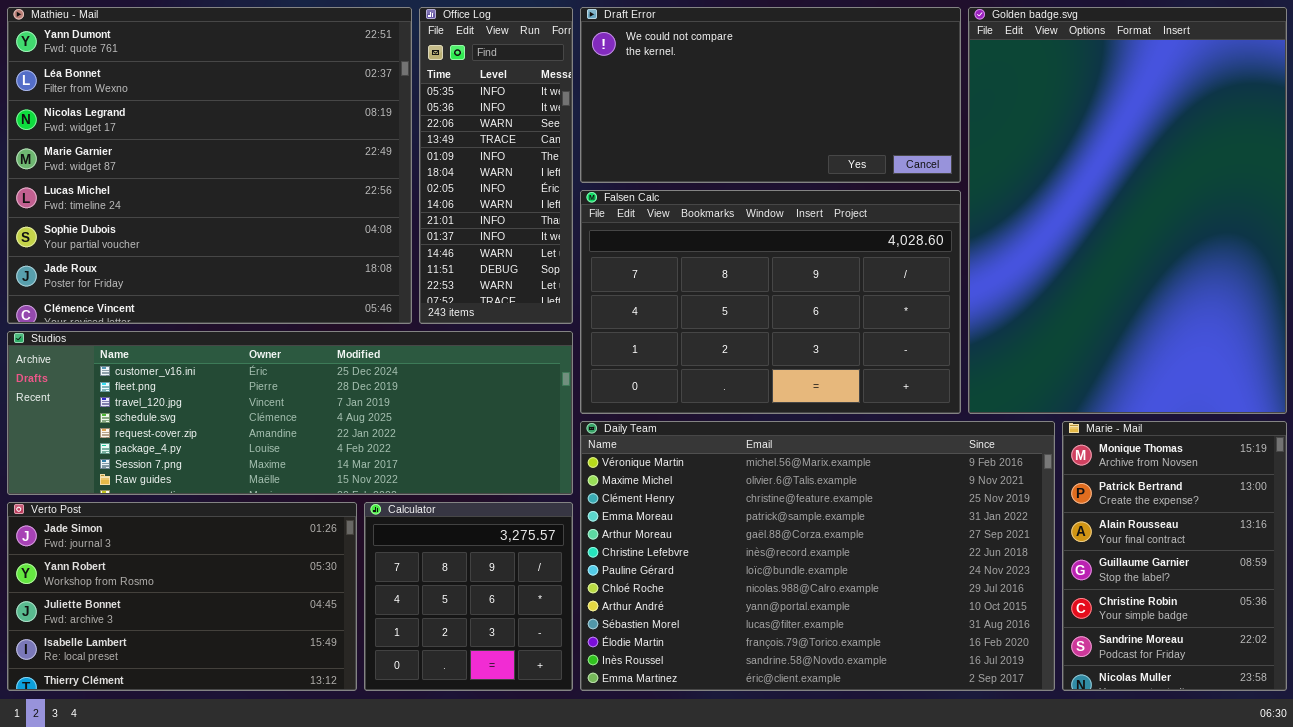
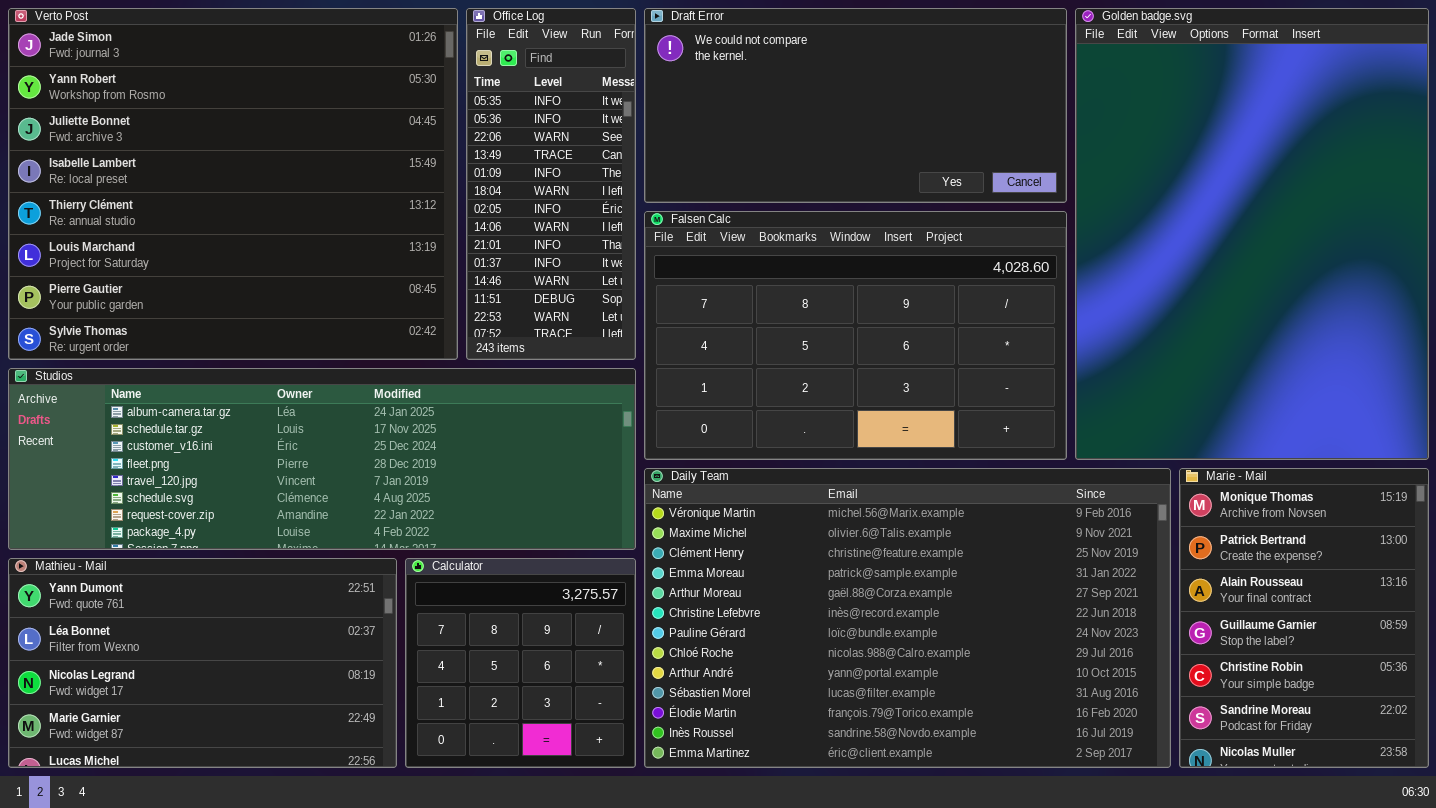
Mathieu - Mail: [7,7,412,324] -> [8,558,397,768], moved, resized
Studios: [7,331,573,495] -> [8,368,636,550], scrolled up 2 rows
Verto Post: [7,502,357,691] -> [8,8,458,360], moved, resized

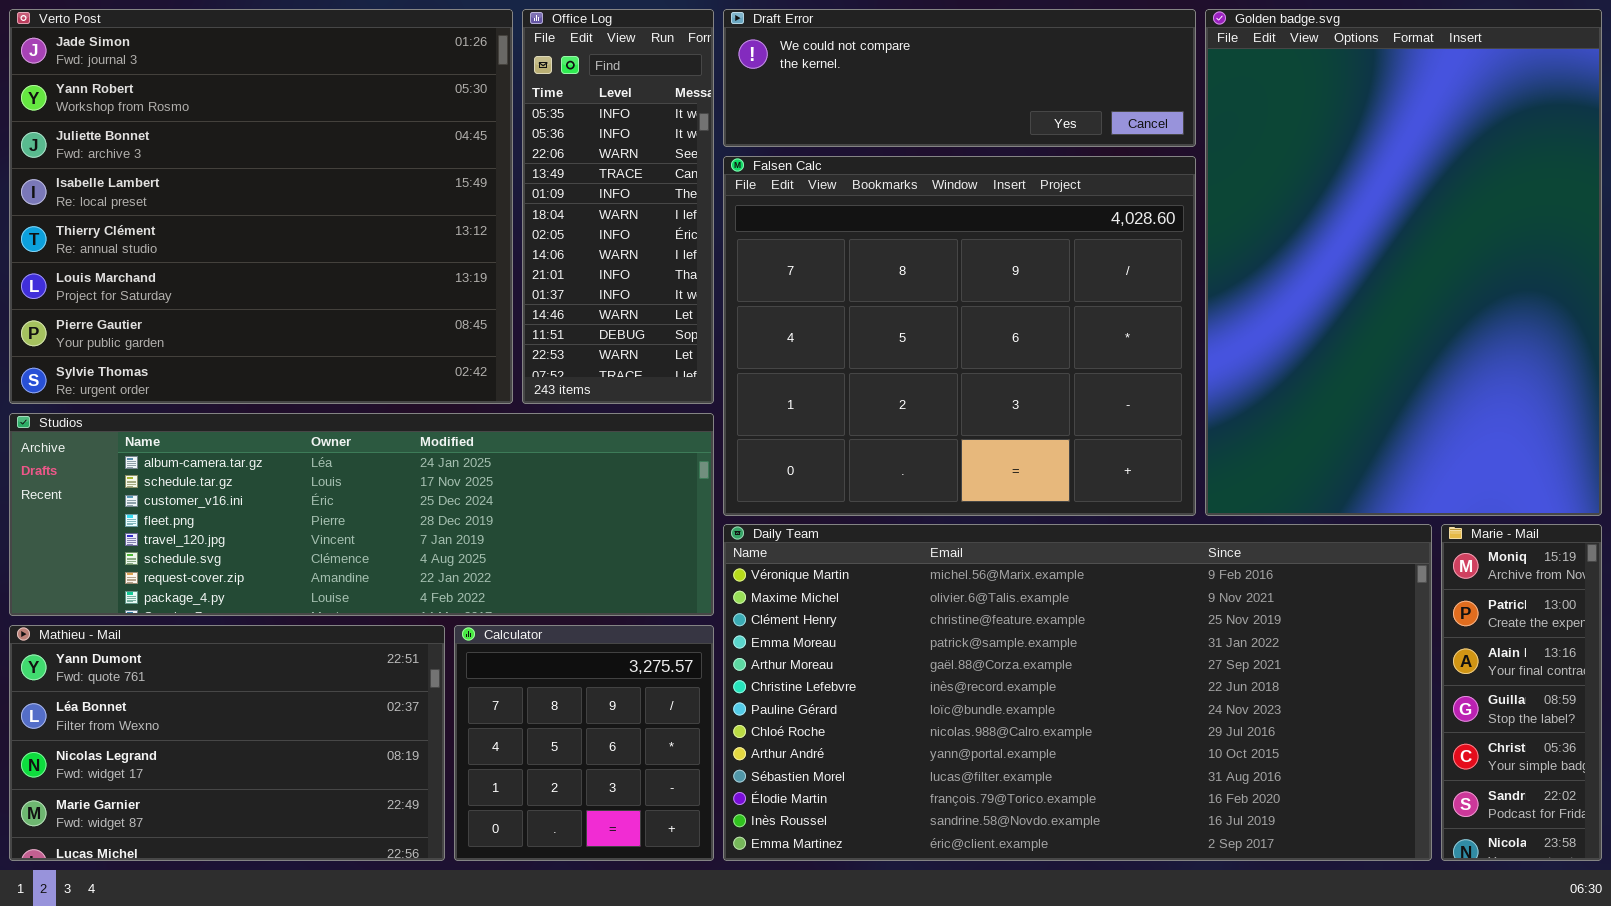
Draft Error: [644,8,1067,203] -> [723,9,1196,147], resized
Falsen Calc: [644,211,1067,460] -> [723,156,1196,516], resized
Daily Team: [644,468,1171,768] -> [723,524,1432,861], resized
Marie - Mail: [1179,468,1429,768] -> [1441,524,1602,861], resized

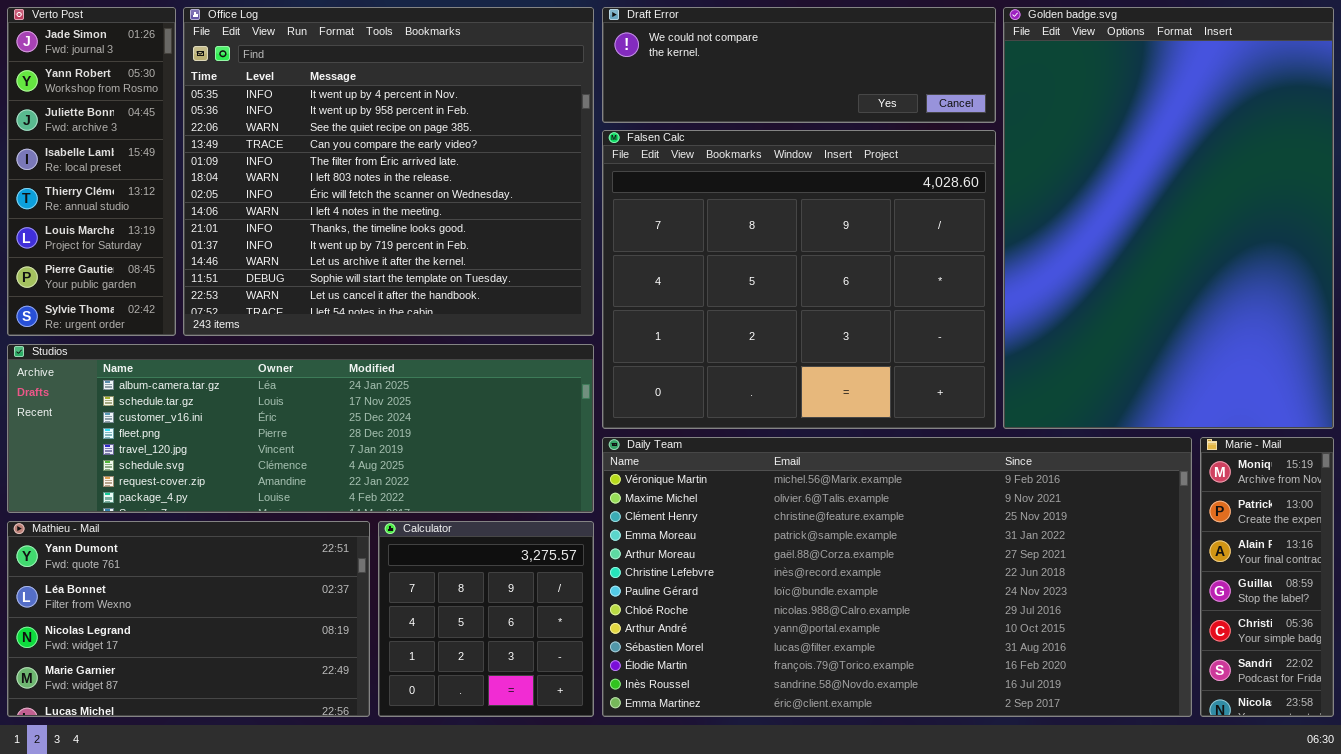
Verto Post: [9,9,513,404] -> [7,7,176,336], resized
Office Log: [522,9,714,404] -> [183,7,594,336], resized

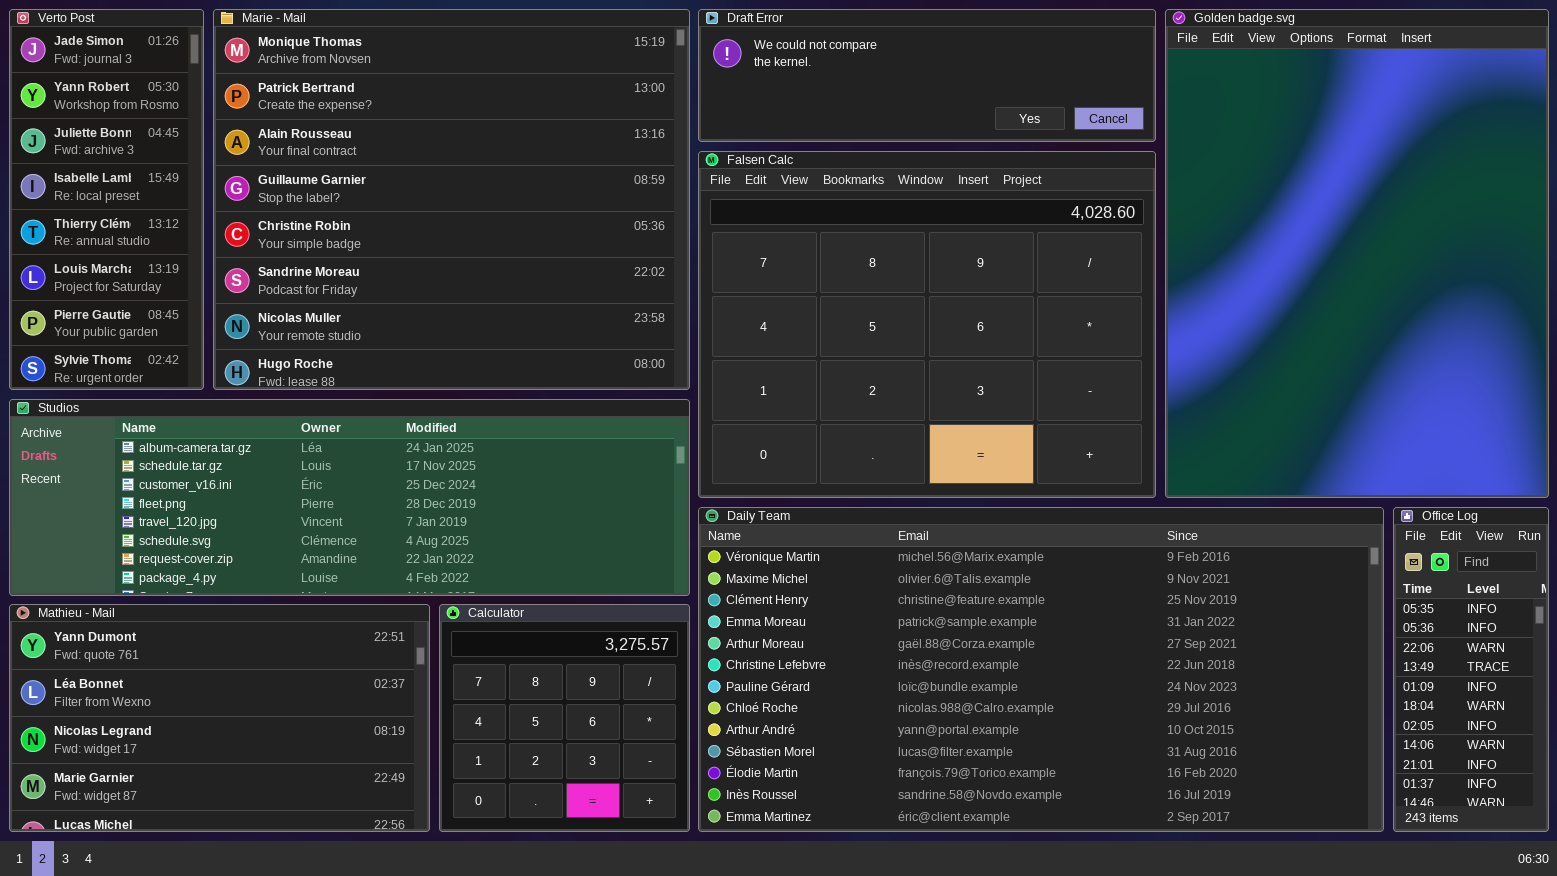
Office Log: [183,7,594,336] -> [1393,507,1549,832], moved, resized
Marie - Mail: [1200,437,1334,717] -> [213,9,690,390], moved, resized

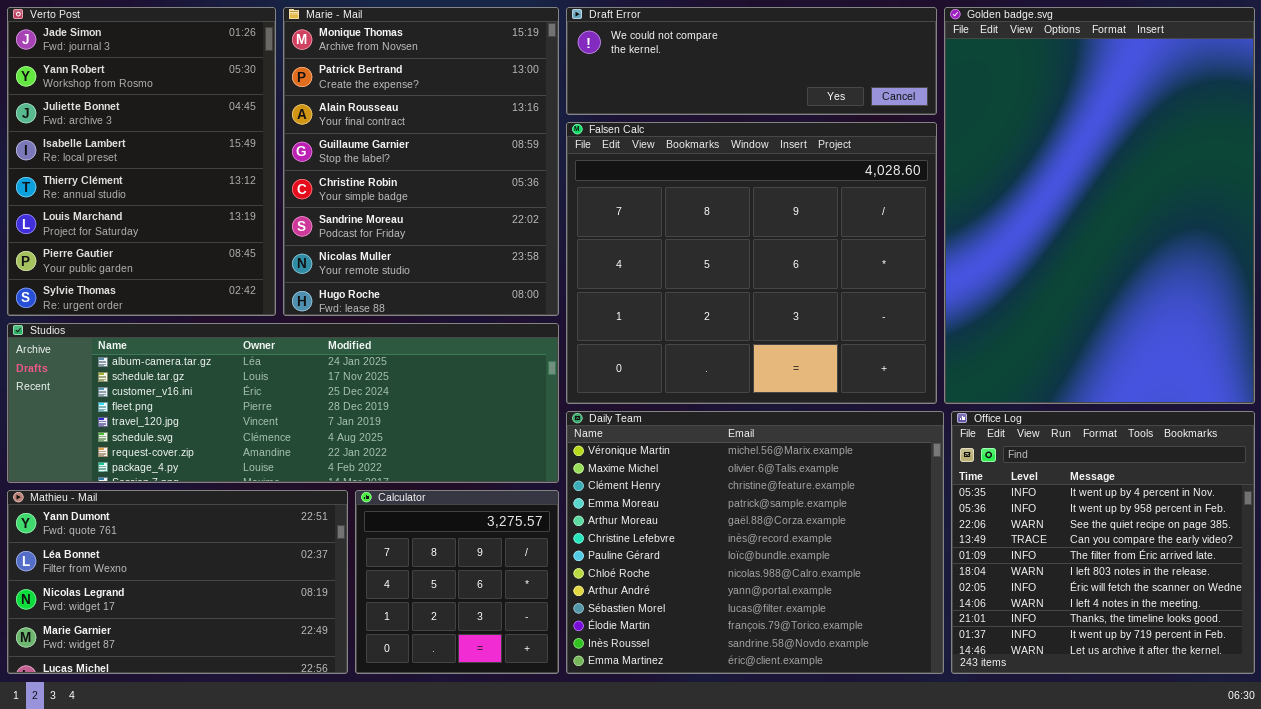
Verto Post: [9,9,204,390] -> [7,7,276,316], resized
Marie - Mail: [213,9,690,390] -> [283,7,559,316], resized
Daily Team: [698,507,1384,832] -> [566,411,944,674], resized
Office Log: [1393,507,1549,832] -> [951,411,1255,674], resized

